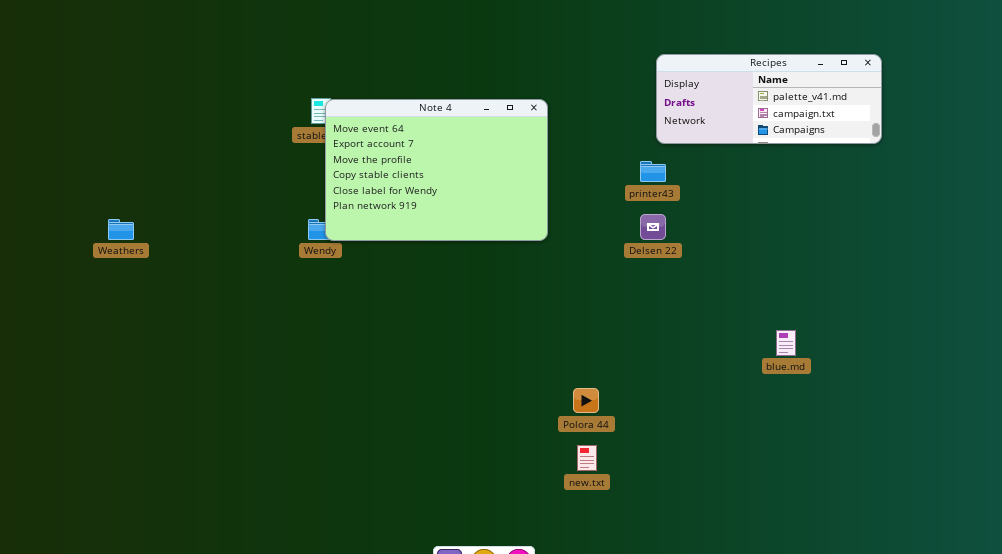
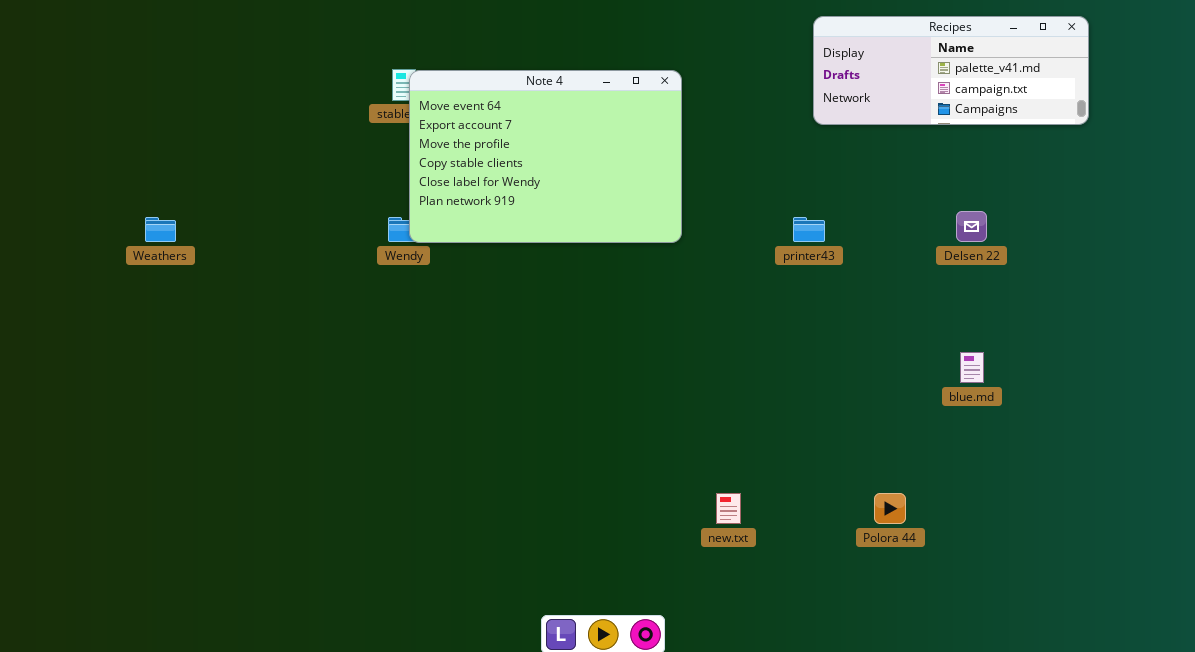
printer43: [640,161,666,182] -> [793,217,825,242], moved
Delsen 22: [640,214,666,240] -> [956,211,987,242], moved
Polora 44: [573,388,599,413] -> [874,493,906,524], moved

